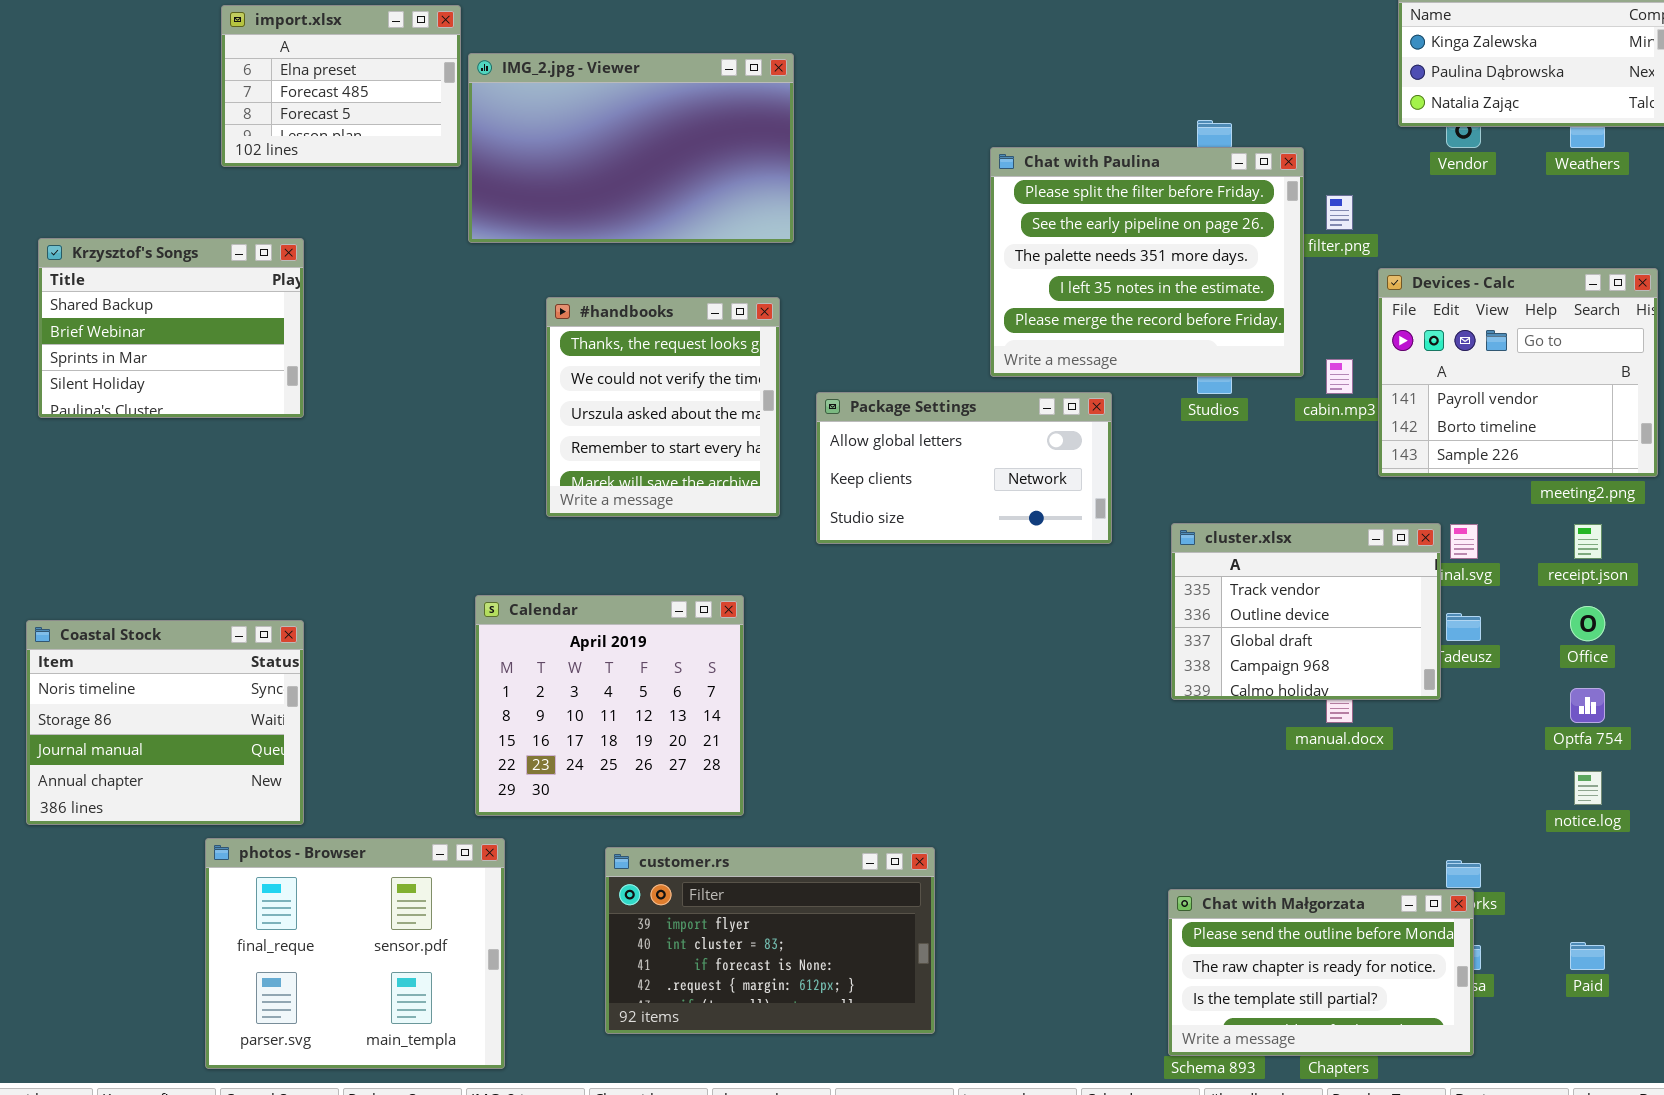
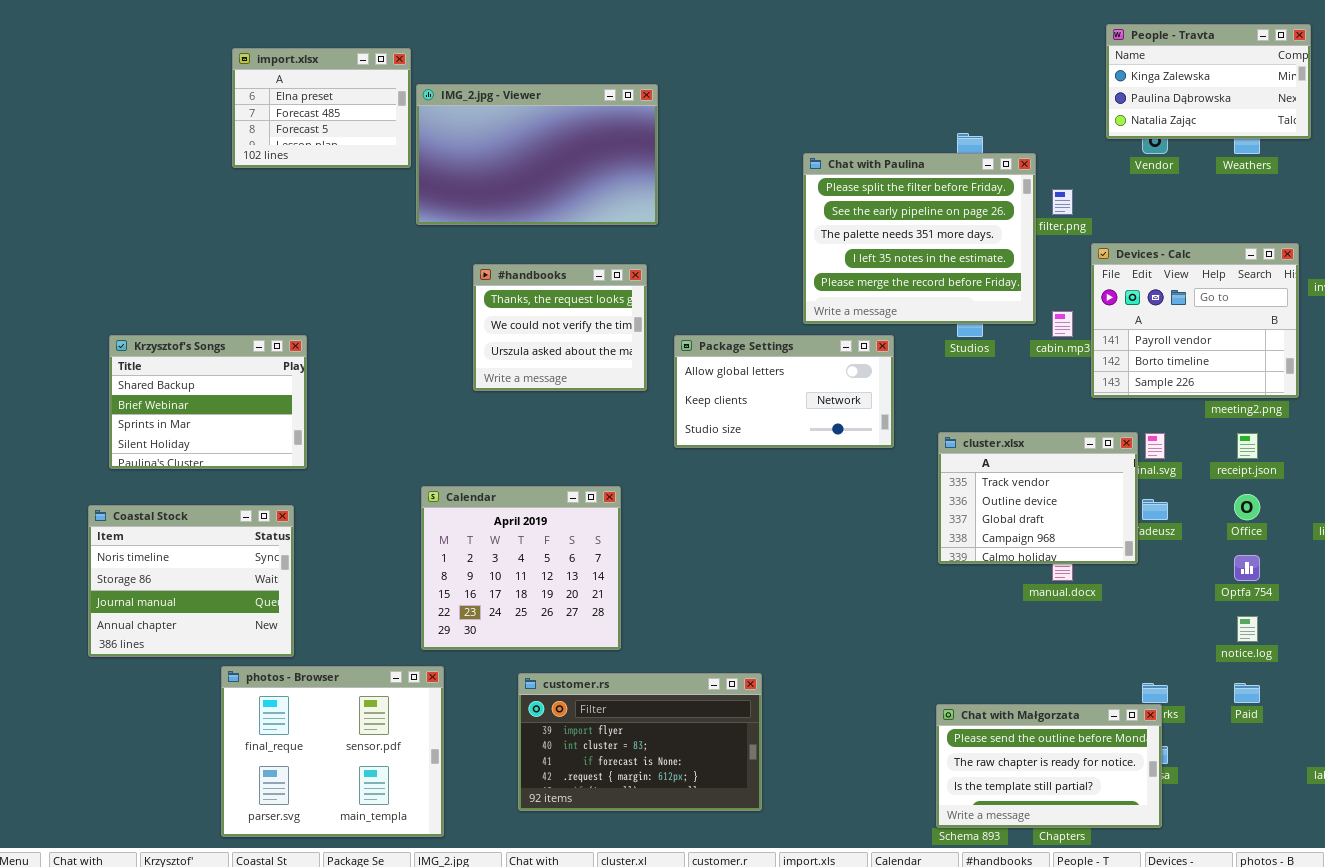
Krzysztof's Songs: [38,238,304,418] -> [109,335,307,469], moved
#handbooks: [546,297,780,517] -> [473,264,647,391], resized
Paid: [1570,942,1605,970] -> [1234,683,1260,703], moved

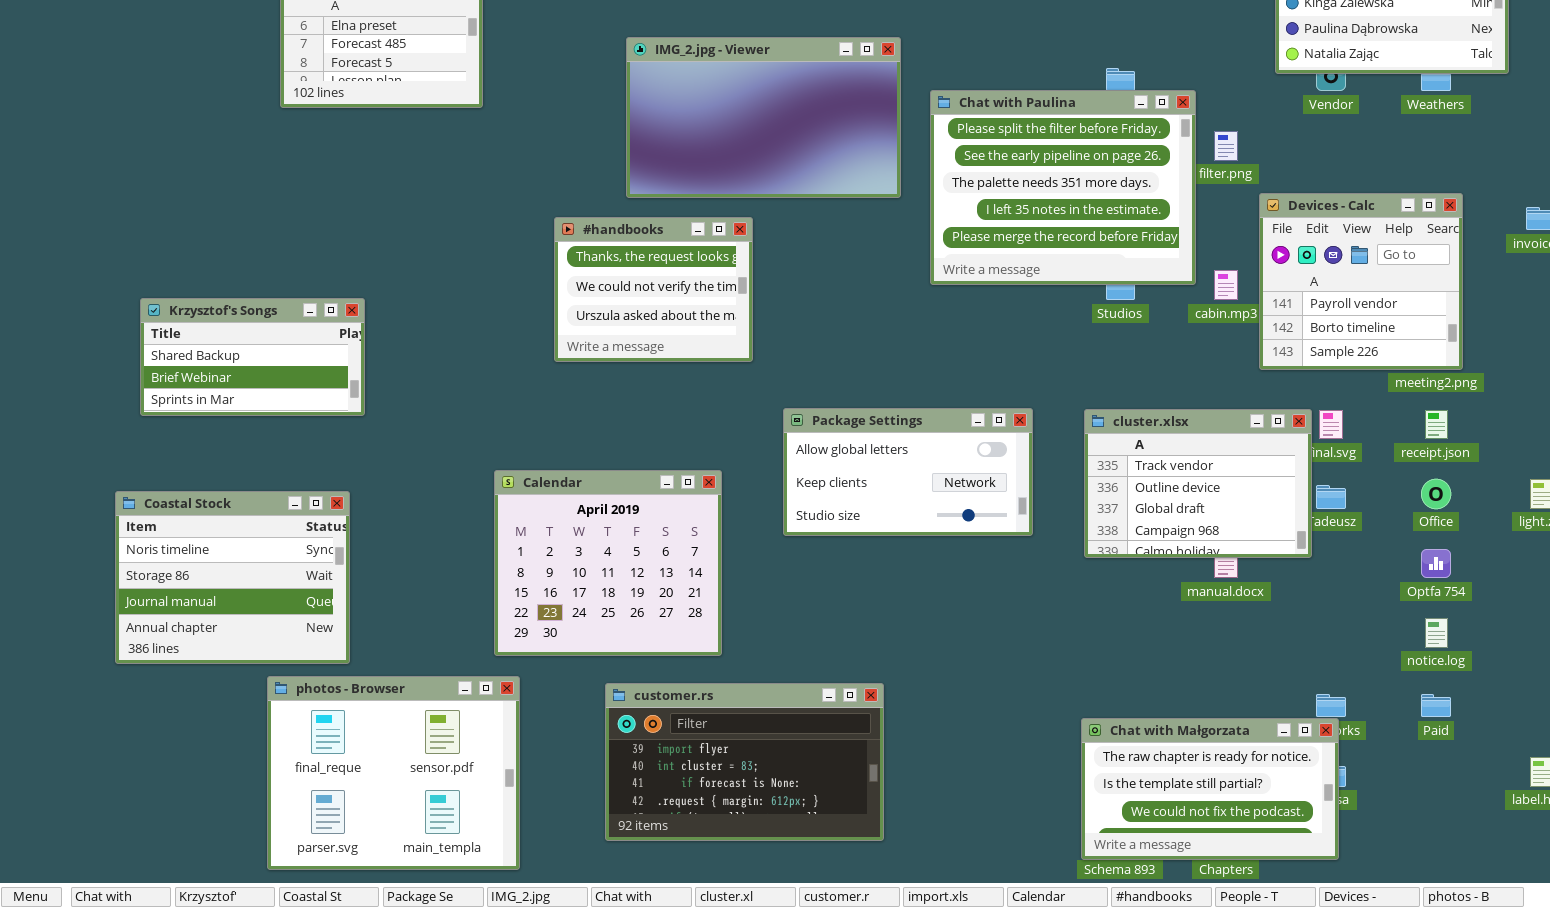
IMG_2.jpg - Viewer: [416,84,658,225] -> [626,37,901,198], moved
Devices - Calc: [1091,243,1299,398] -> [1259,193,1463,370], resized
Krzysztof's Songs: [109,335,307,469] -> [140,298,365,416], resized
Package Settings: [674,335,894,448] -> [783,408,1033,536], moved
Chat with Małgorzata: [936,704,1162,828] -> [1081,718,1339,860], scrolled down 1 row

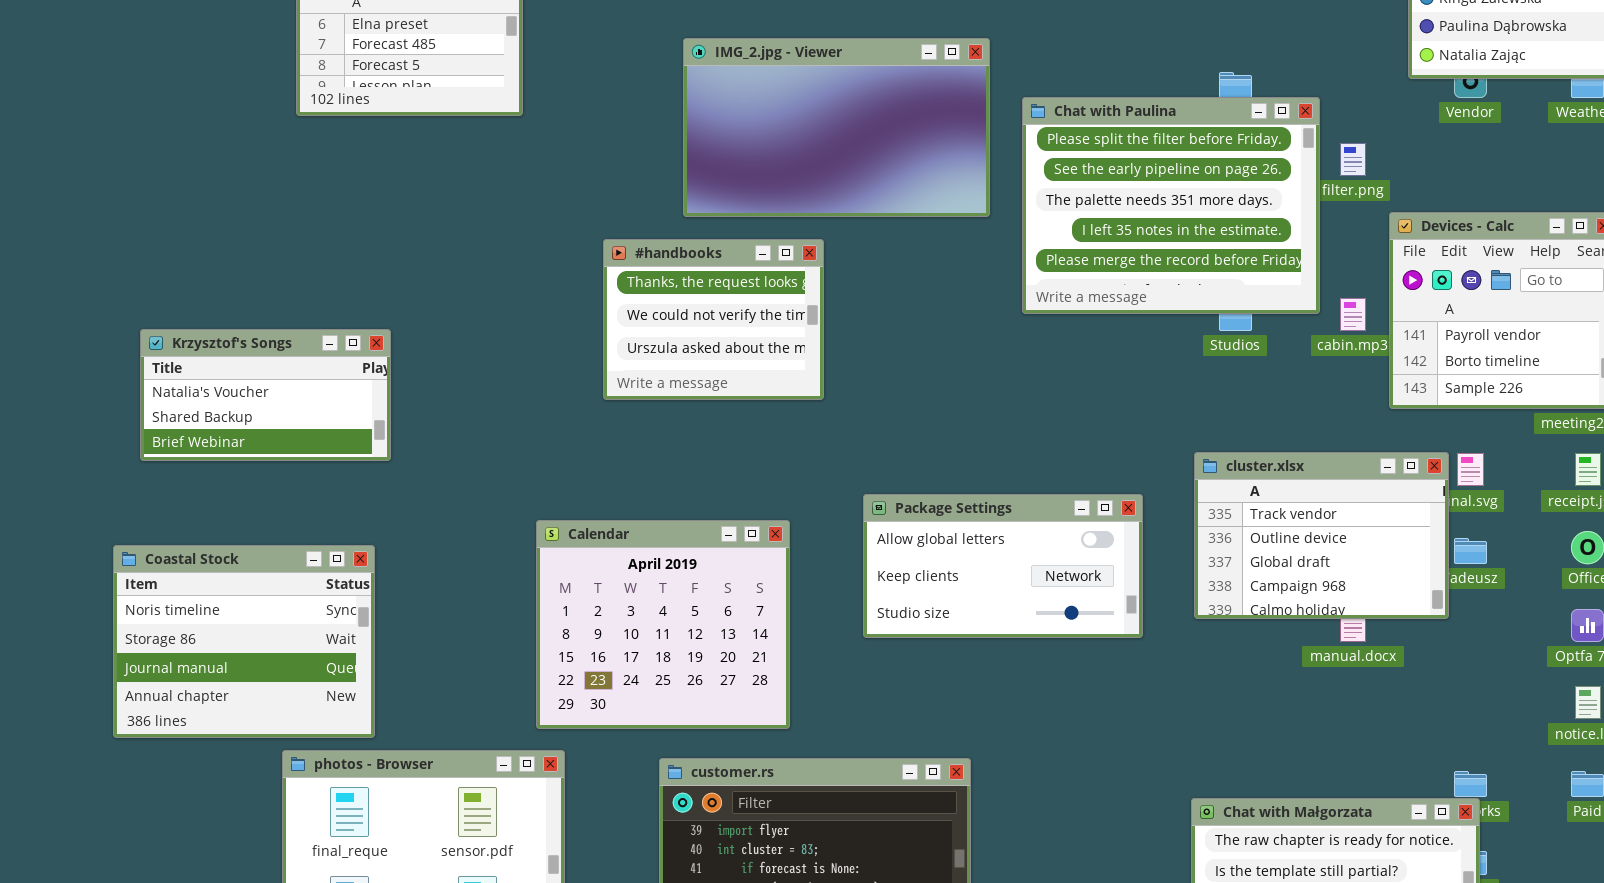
Krzysztof's Songs: [140,298,365,416] -> [140,329,391,461], scrolled up 1 row
Package Settings: [783,408,1033,536] -> [863,494,1143,638], moved

